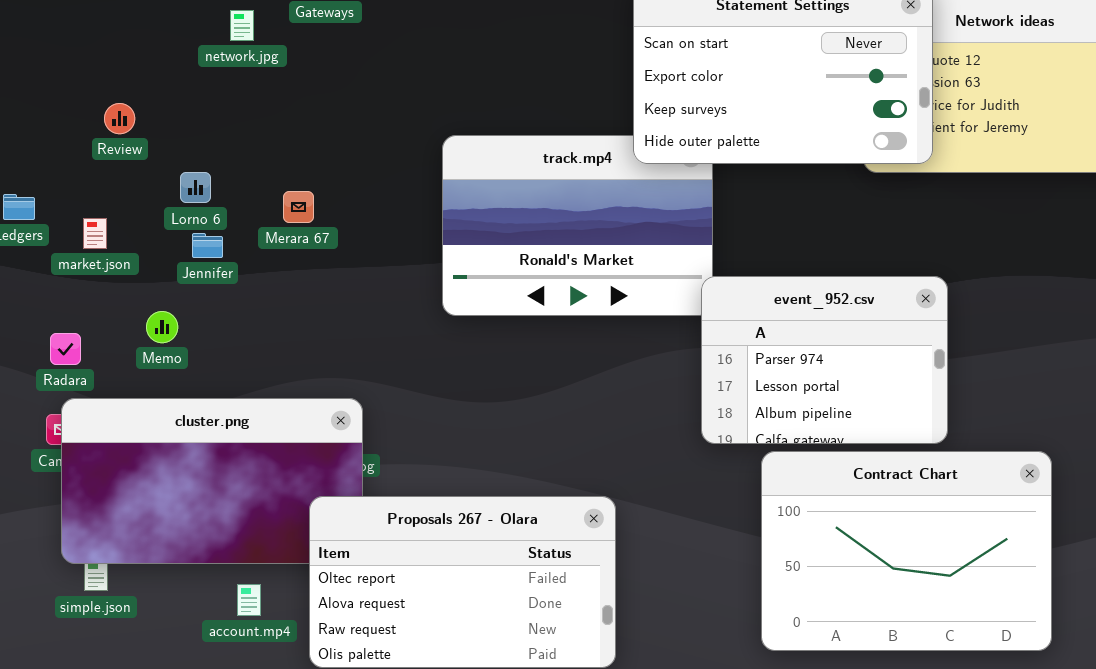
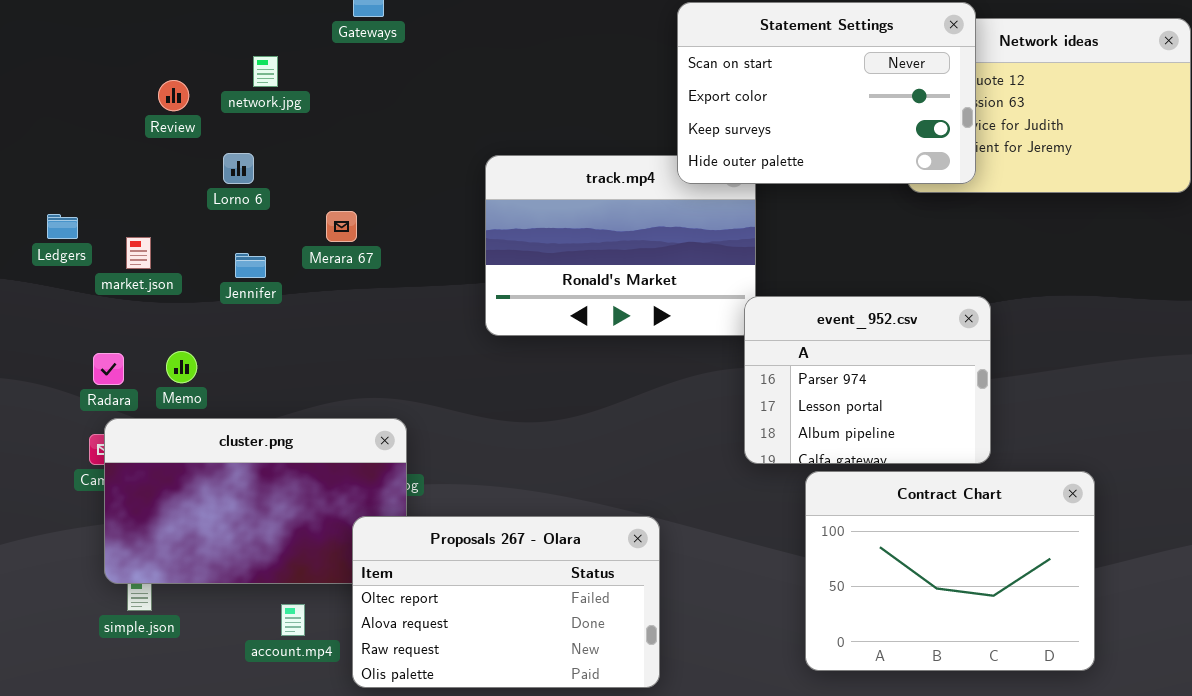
network.jpg: [230,10,254,41] -> [253,56,278,87], moved
Review: [104,103,135,134] -> [158,80,189,111], moved
Lorno 6: [180,172,211,203] -> [223,153,254,184], moved
Memo: [146,311,178,343] -> [166,351,197,383], moved

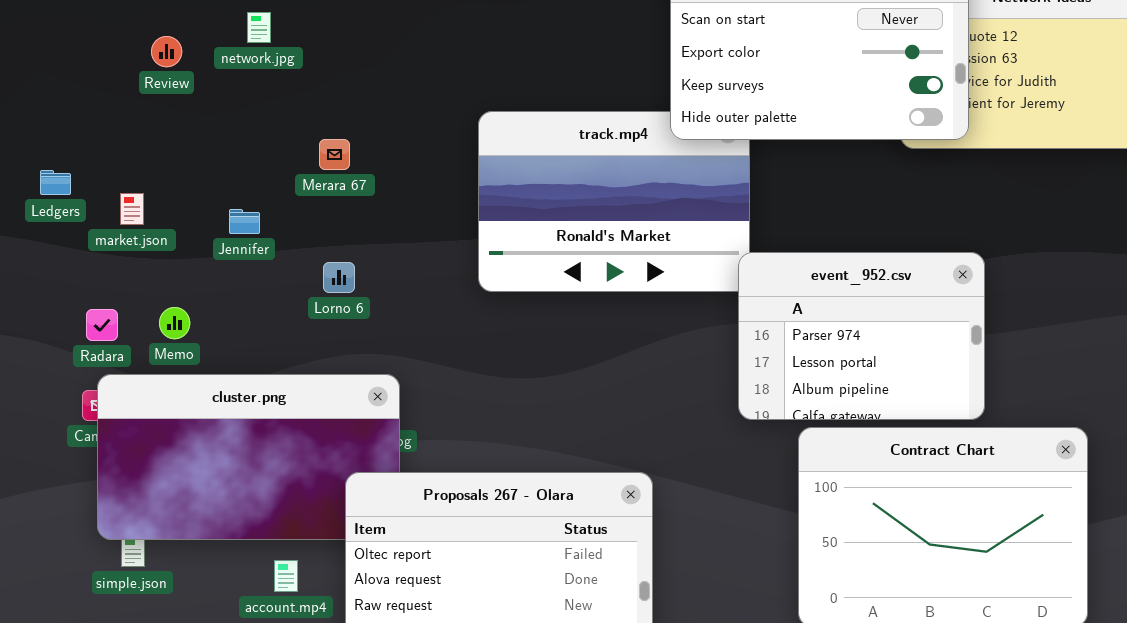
Lorno 6: [223,153,254,184] -> [323,262,355,293], moved
Merara 67: [326,211,357,242] -> [319,139,350,170], moved

